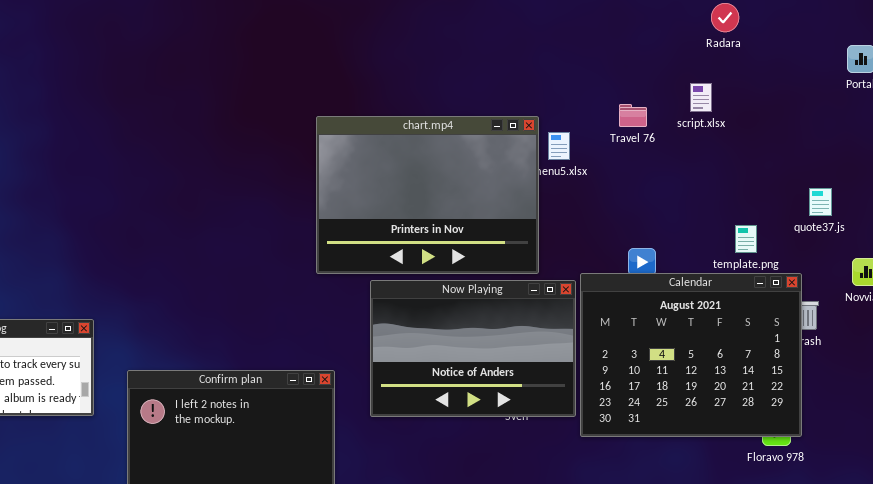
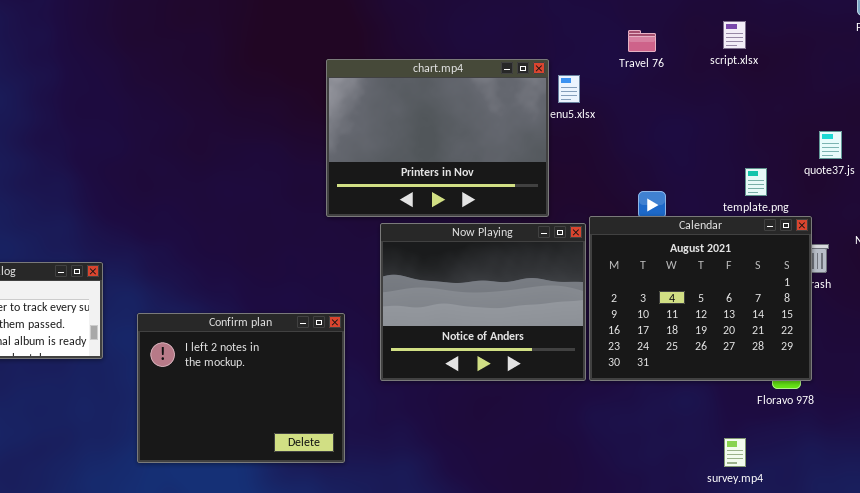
script.xlsx: [690,83,712,112] -> [723,21,746,49], moved
Travel 76: [619,104,647,127] -> [628,30,656,52], moved
Now Playing: [370,280,576,417] -> [380,223,586,381], resized

